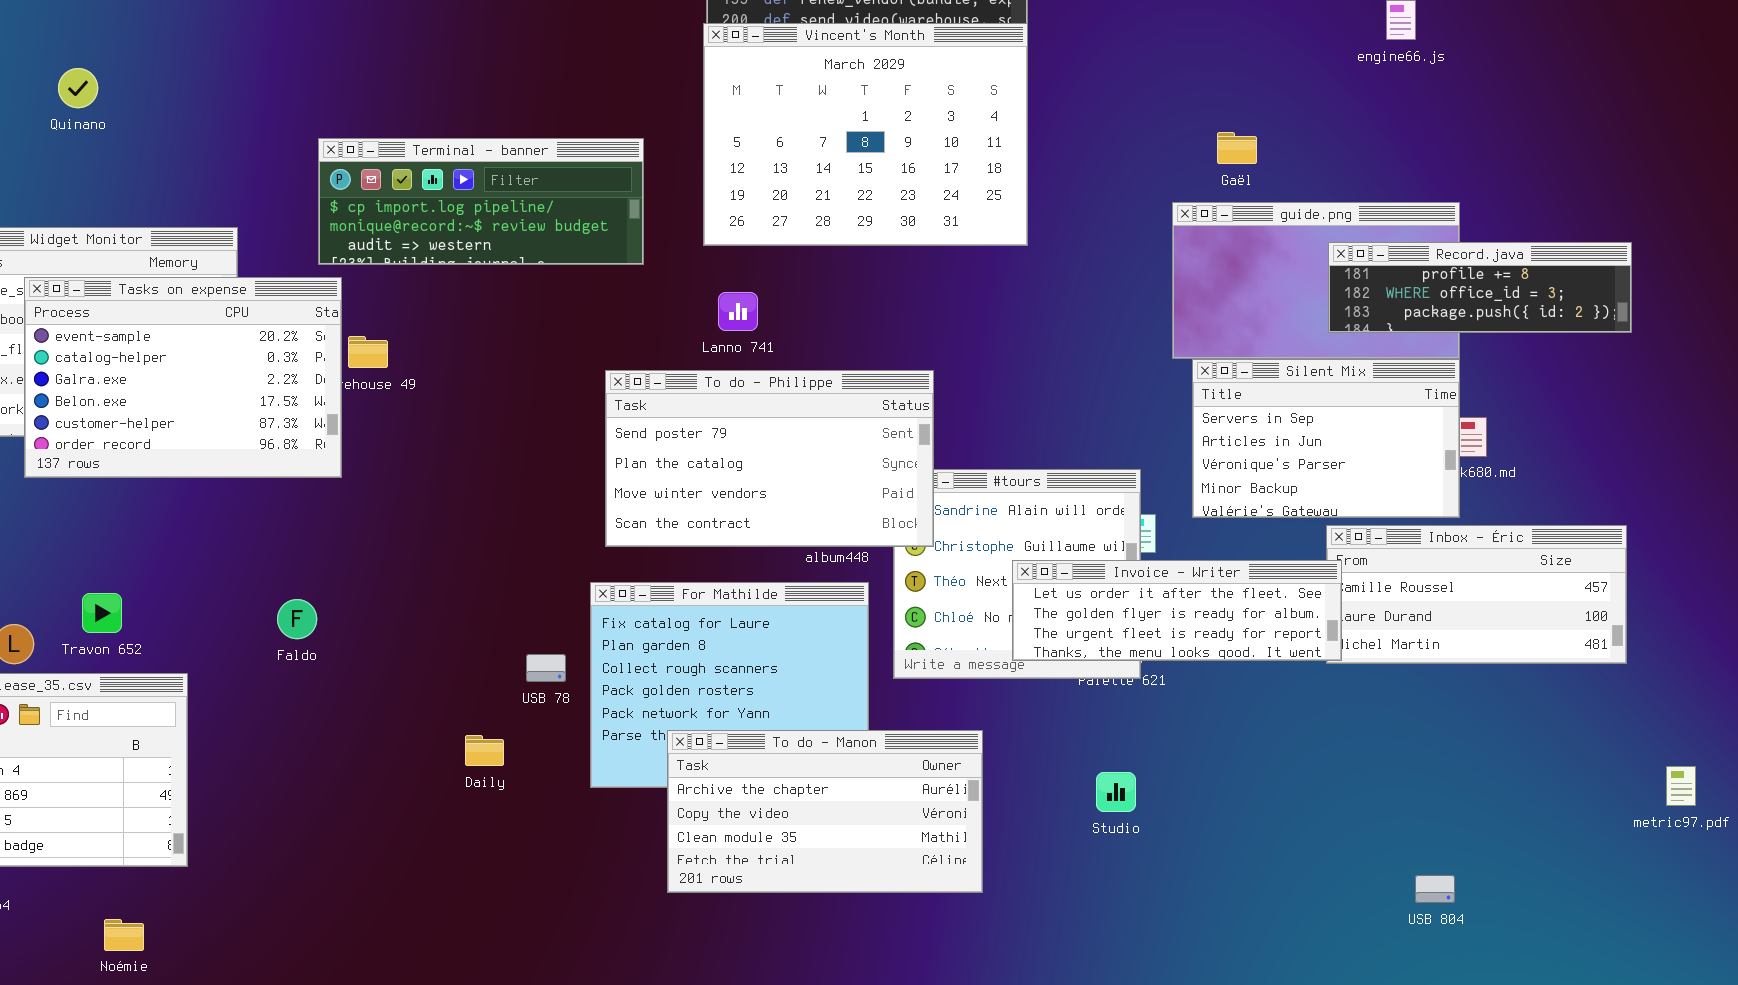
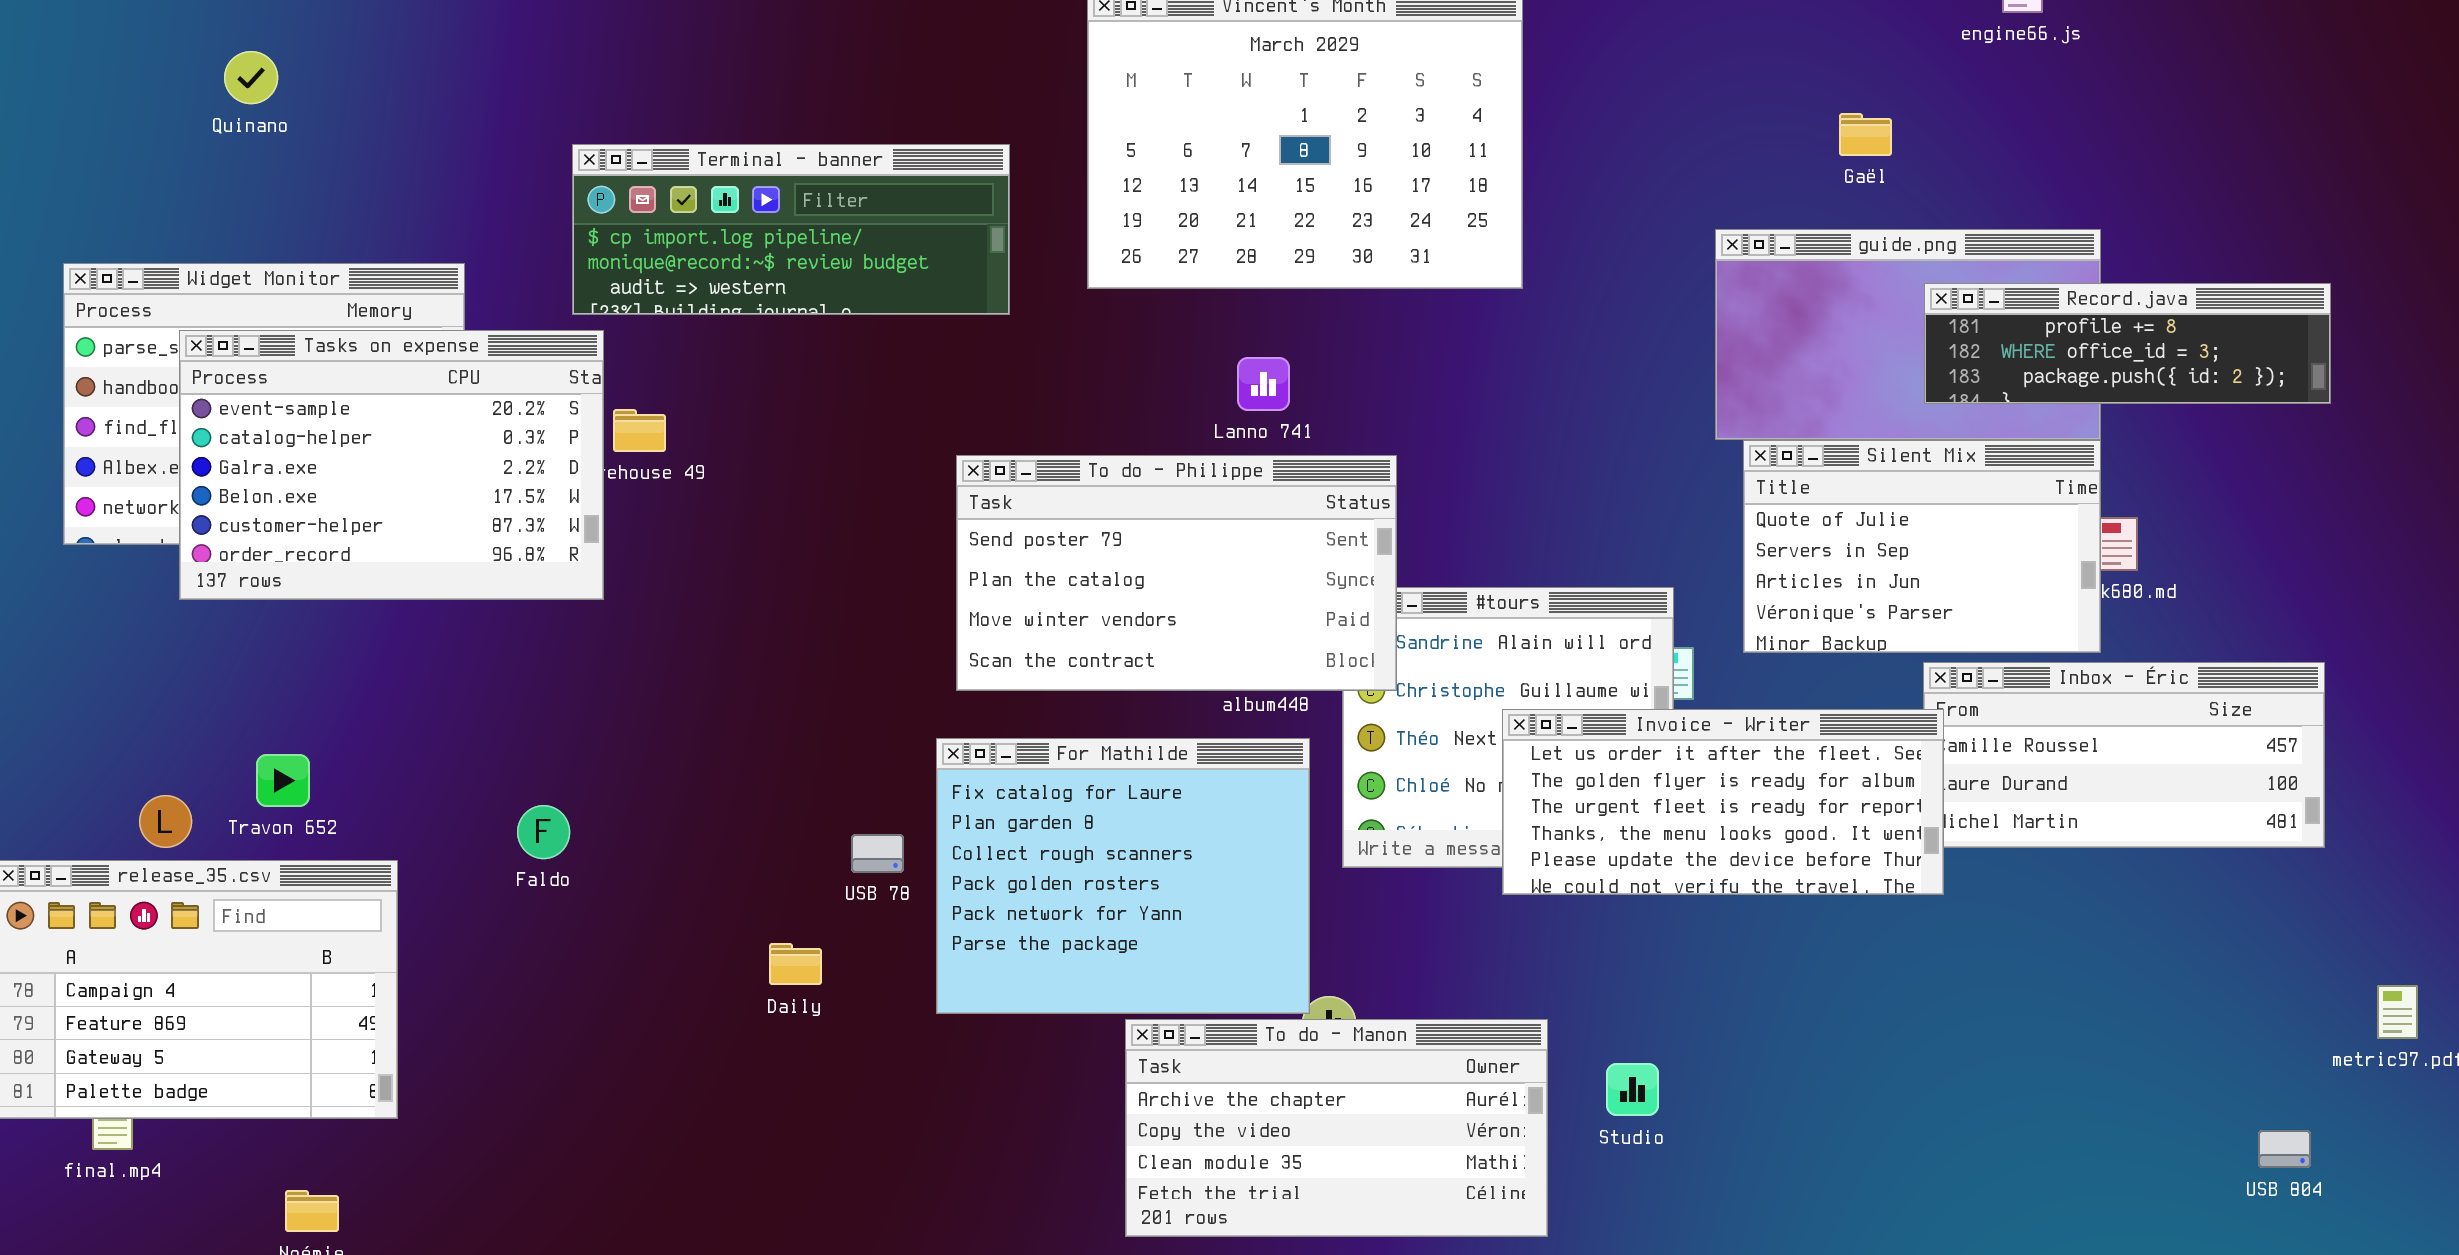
Gaël: [1217,132,1257,164] -> [1839,113,1892,156], moved
Lanno 741: [718,292,758,331] -> [1237,357,1290,411], moved
Silent Mix: [1192,359,1460,518] -> [1743,440,2101,653], scrolled up 1 row
Invoice - Writer: [1012,560,1342,661] -> [1502,709,1944,895], resized
Faldo: [277,599,317,639] -> [517,805,570,859], moved
To do - Manon: [667,730,983,893] -> [1125,1019,1548,1237], moved
Studio: [1096,772,1136,812] -> [1606,1063,1659,1116], moved
USB 804: [1415,875,1455,903] -> [2258,1130,2311,1168], moved

